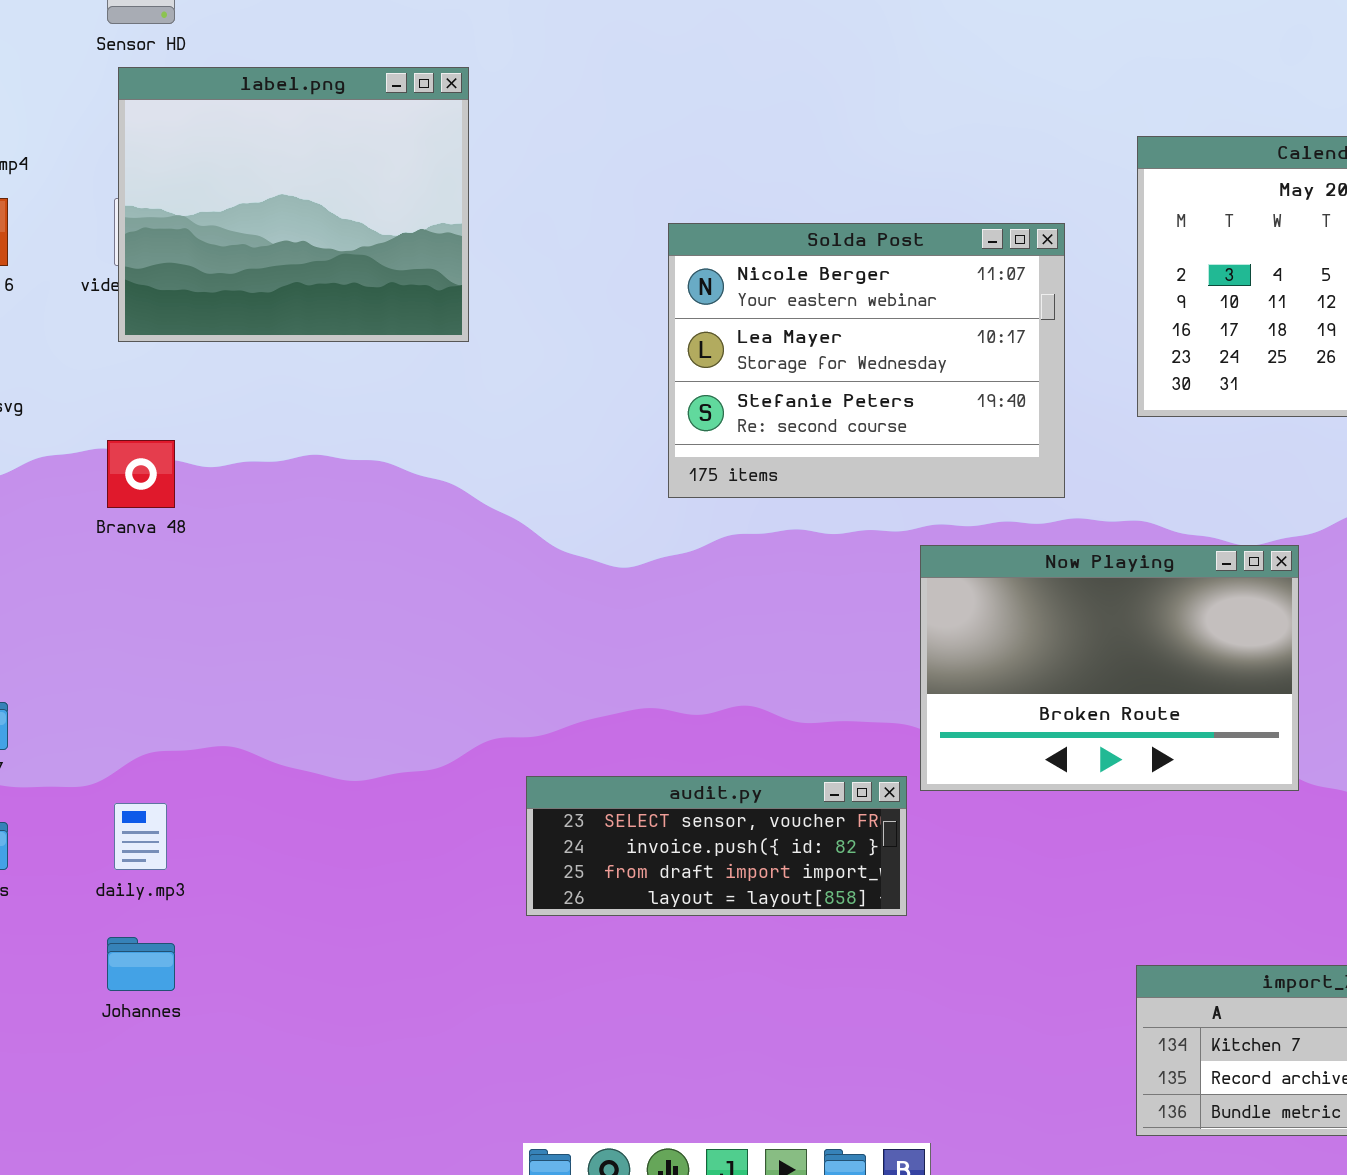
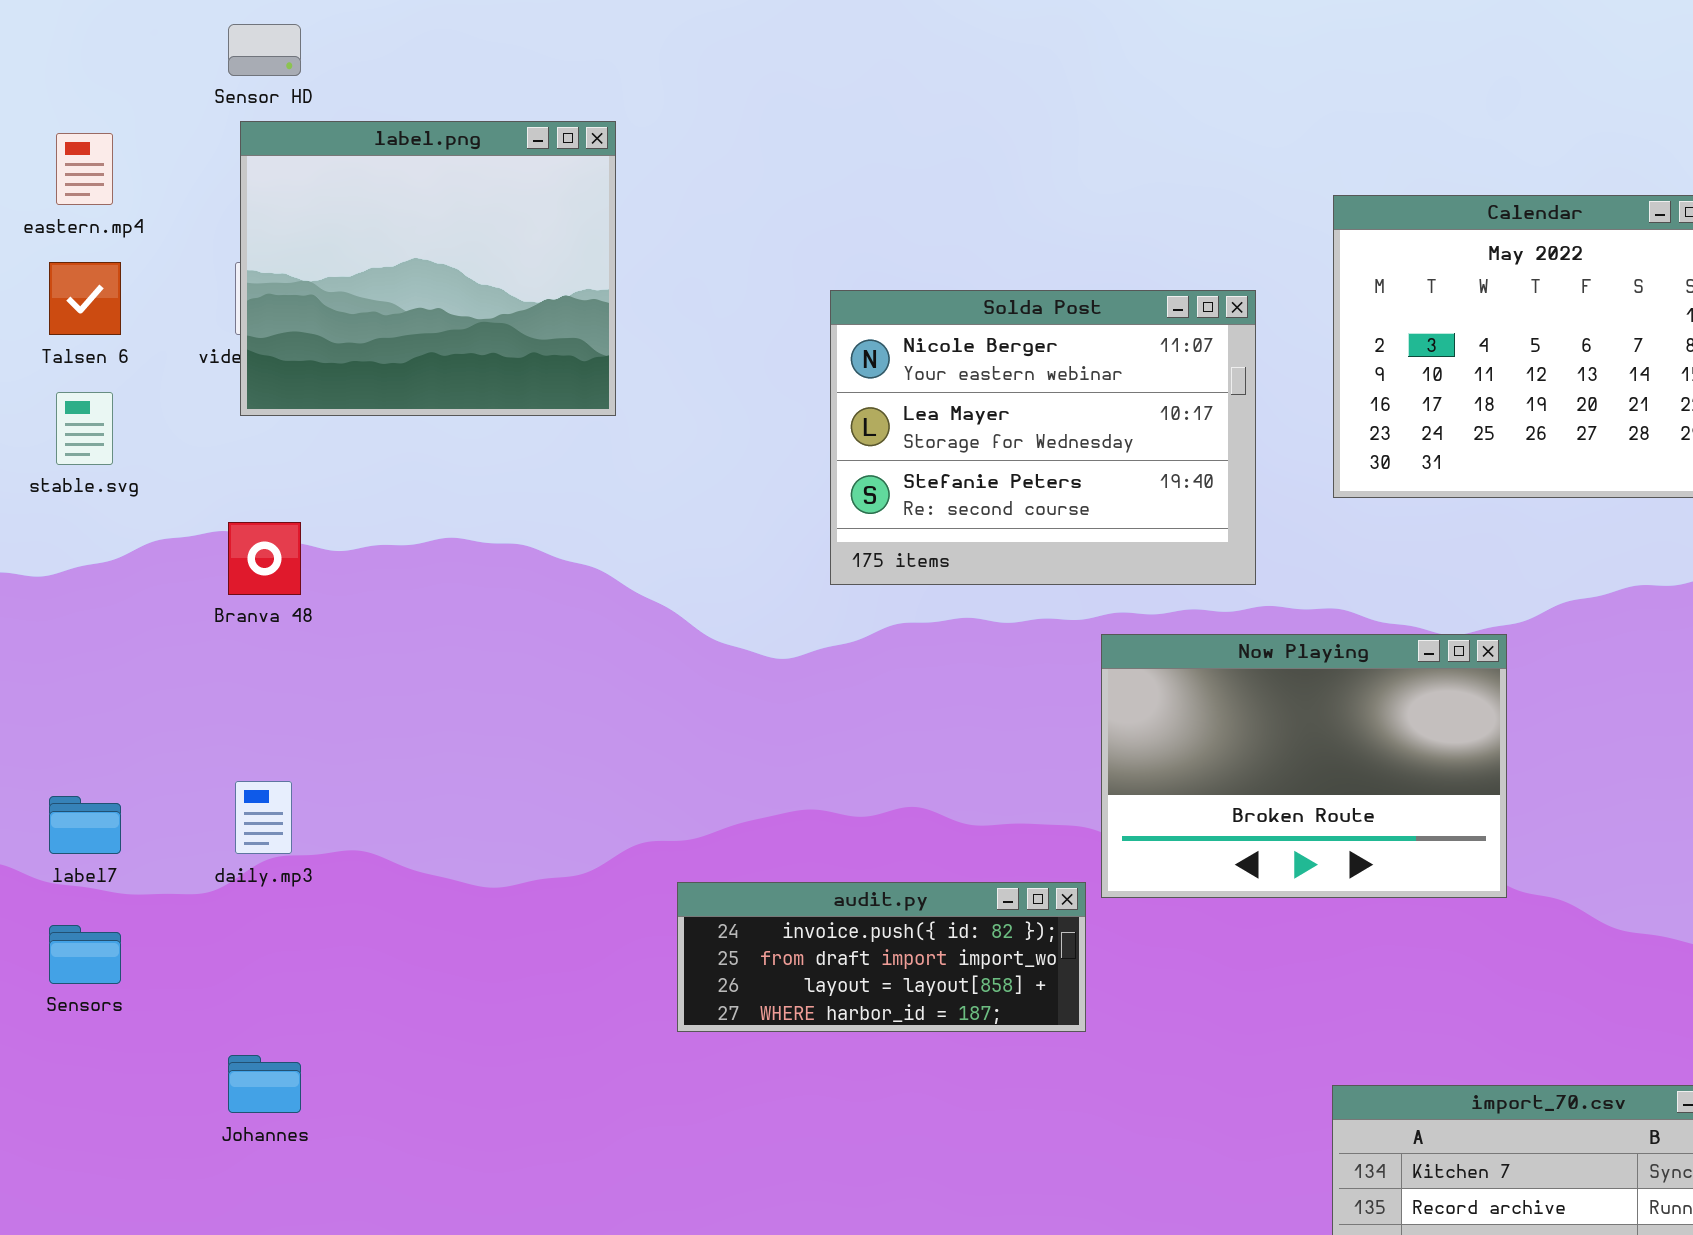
audit.py: [526,776,907,916] -> [677,882,1086,1032], scrolled down 1 row
daily.mp3: [114,803,167,870] -> [235,781,292,854], moved

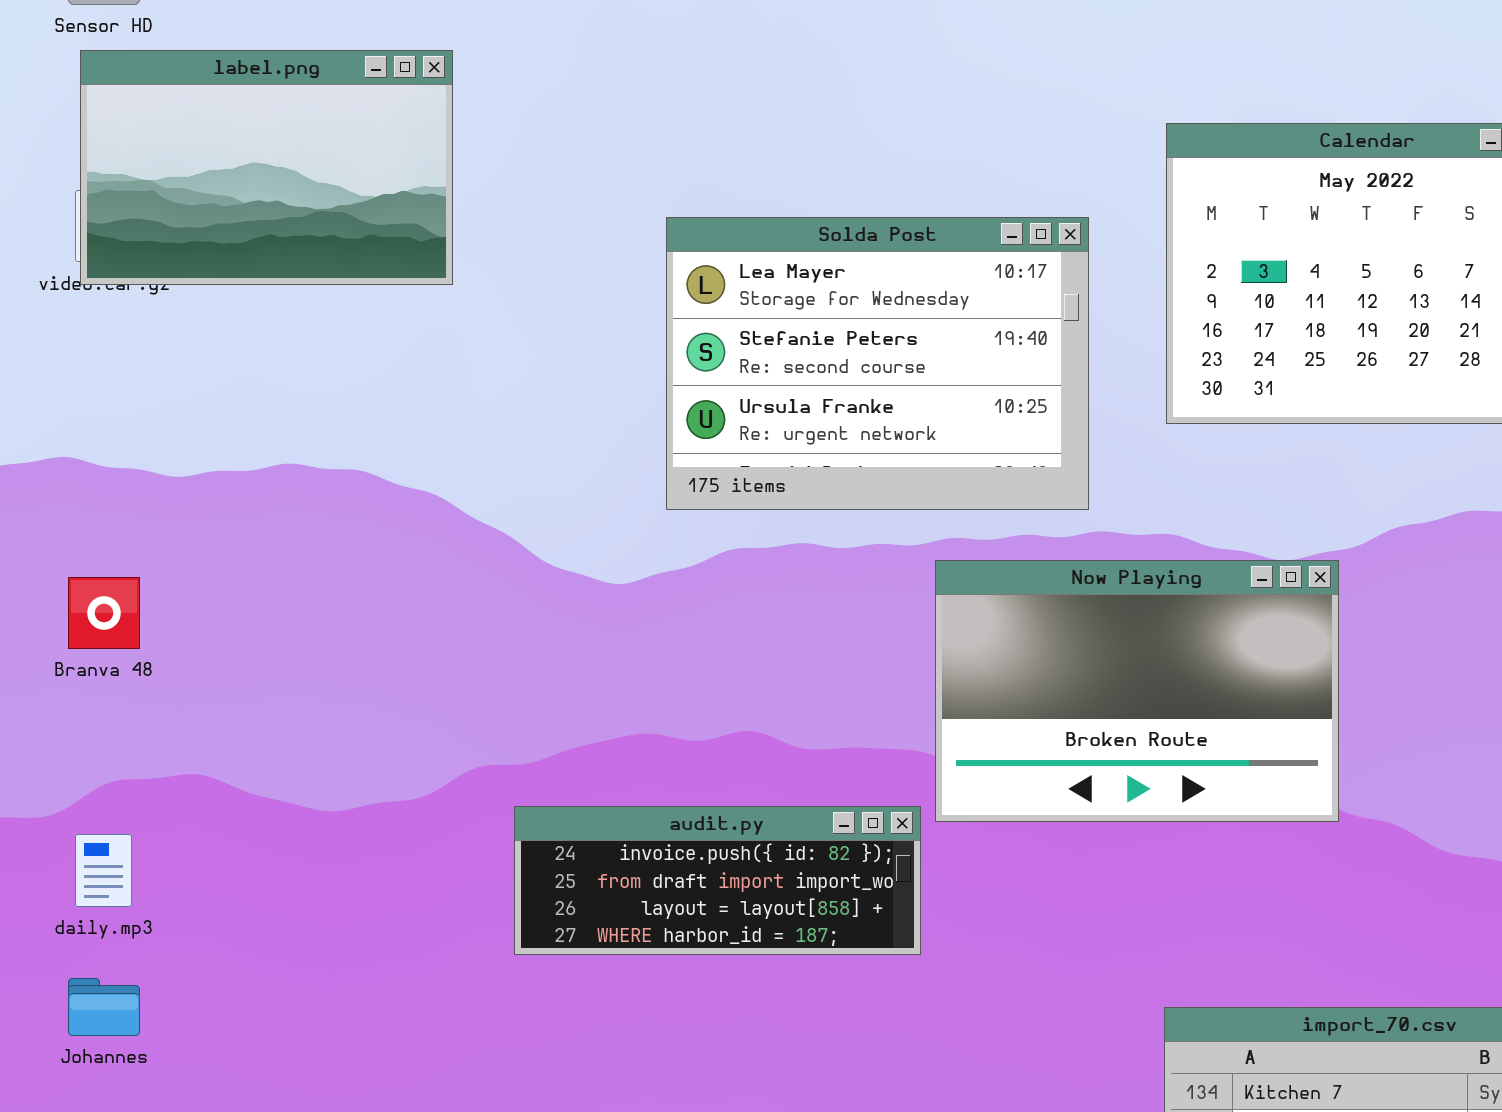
label.png: [240,121,616,416] -> [80,50,453,285], resized
Solda Post: [830,290,1256,585] -> [666,217,1089,510], scrolled down 1 row
Branva 48: [228,522,301,595] -> [68,577,140,649], moved
daily.mp3: [235,781,292,854] -> [75,834,132,907], moved

